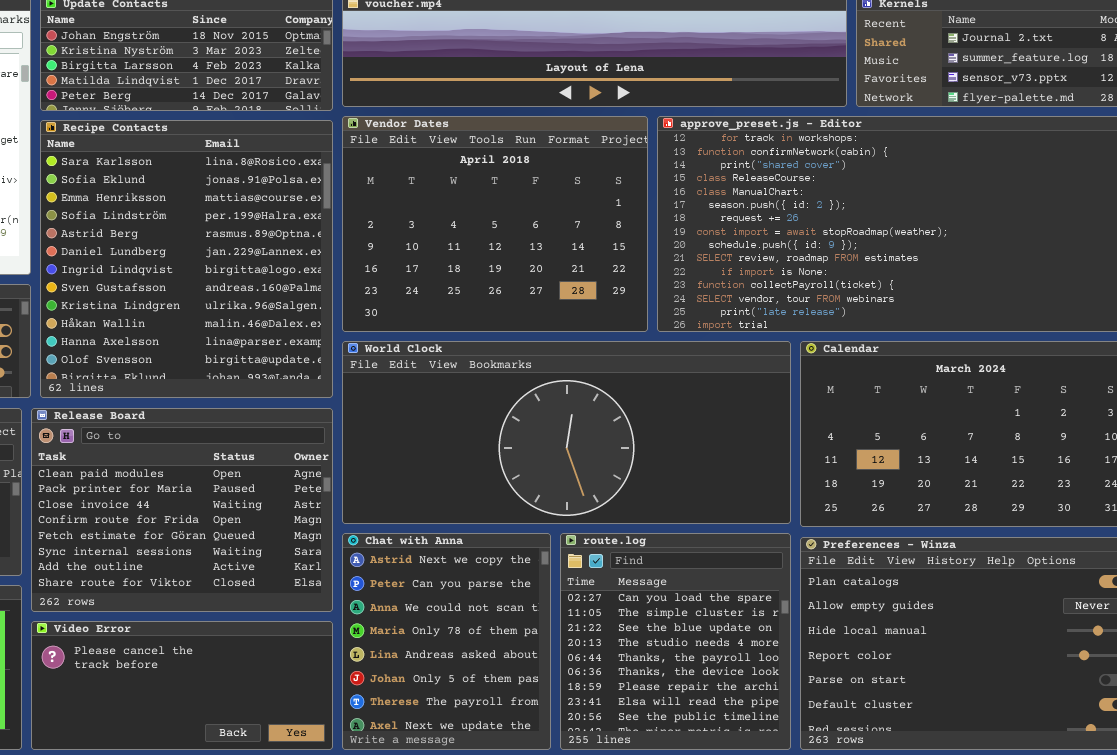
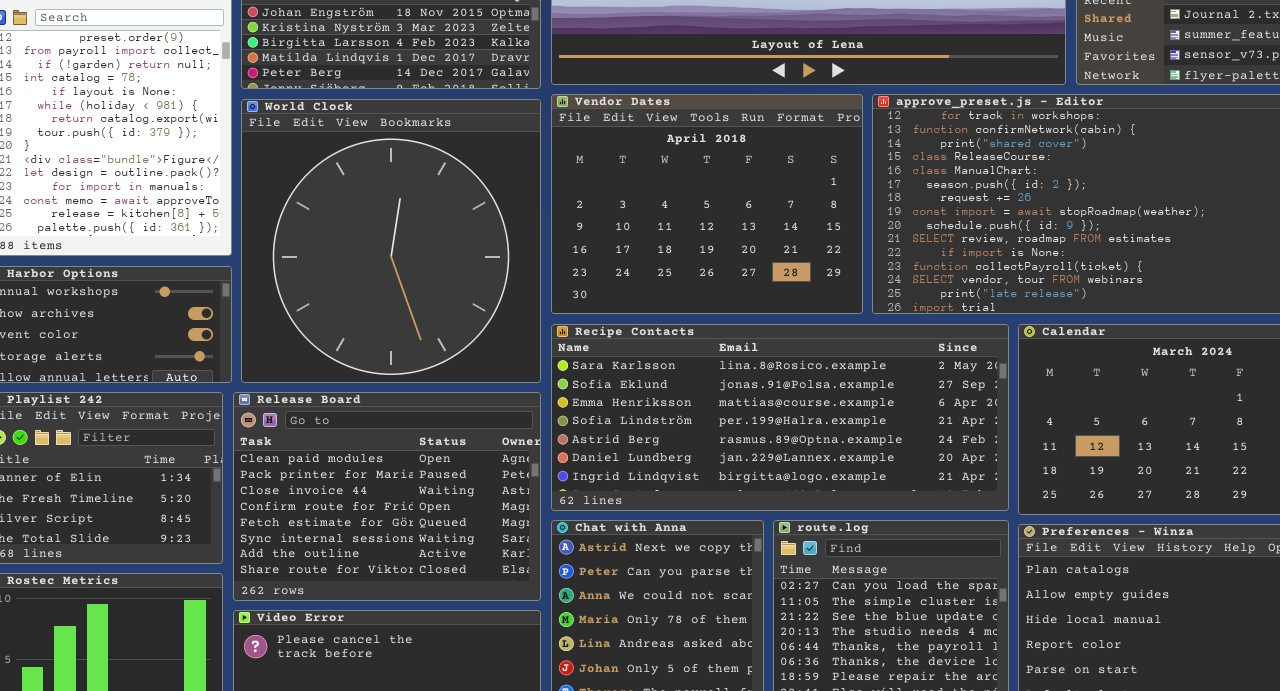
Recipe Contacts: [40,120,333,398] -> [551,324,1009,511], moved, resized
World Clock: [342,341,791,524] -> [241,99,541,383], moved, resized

